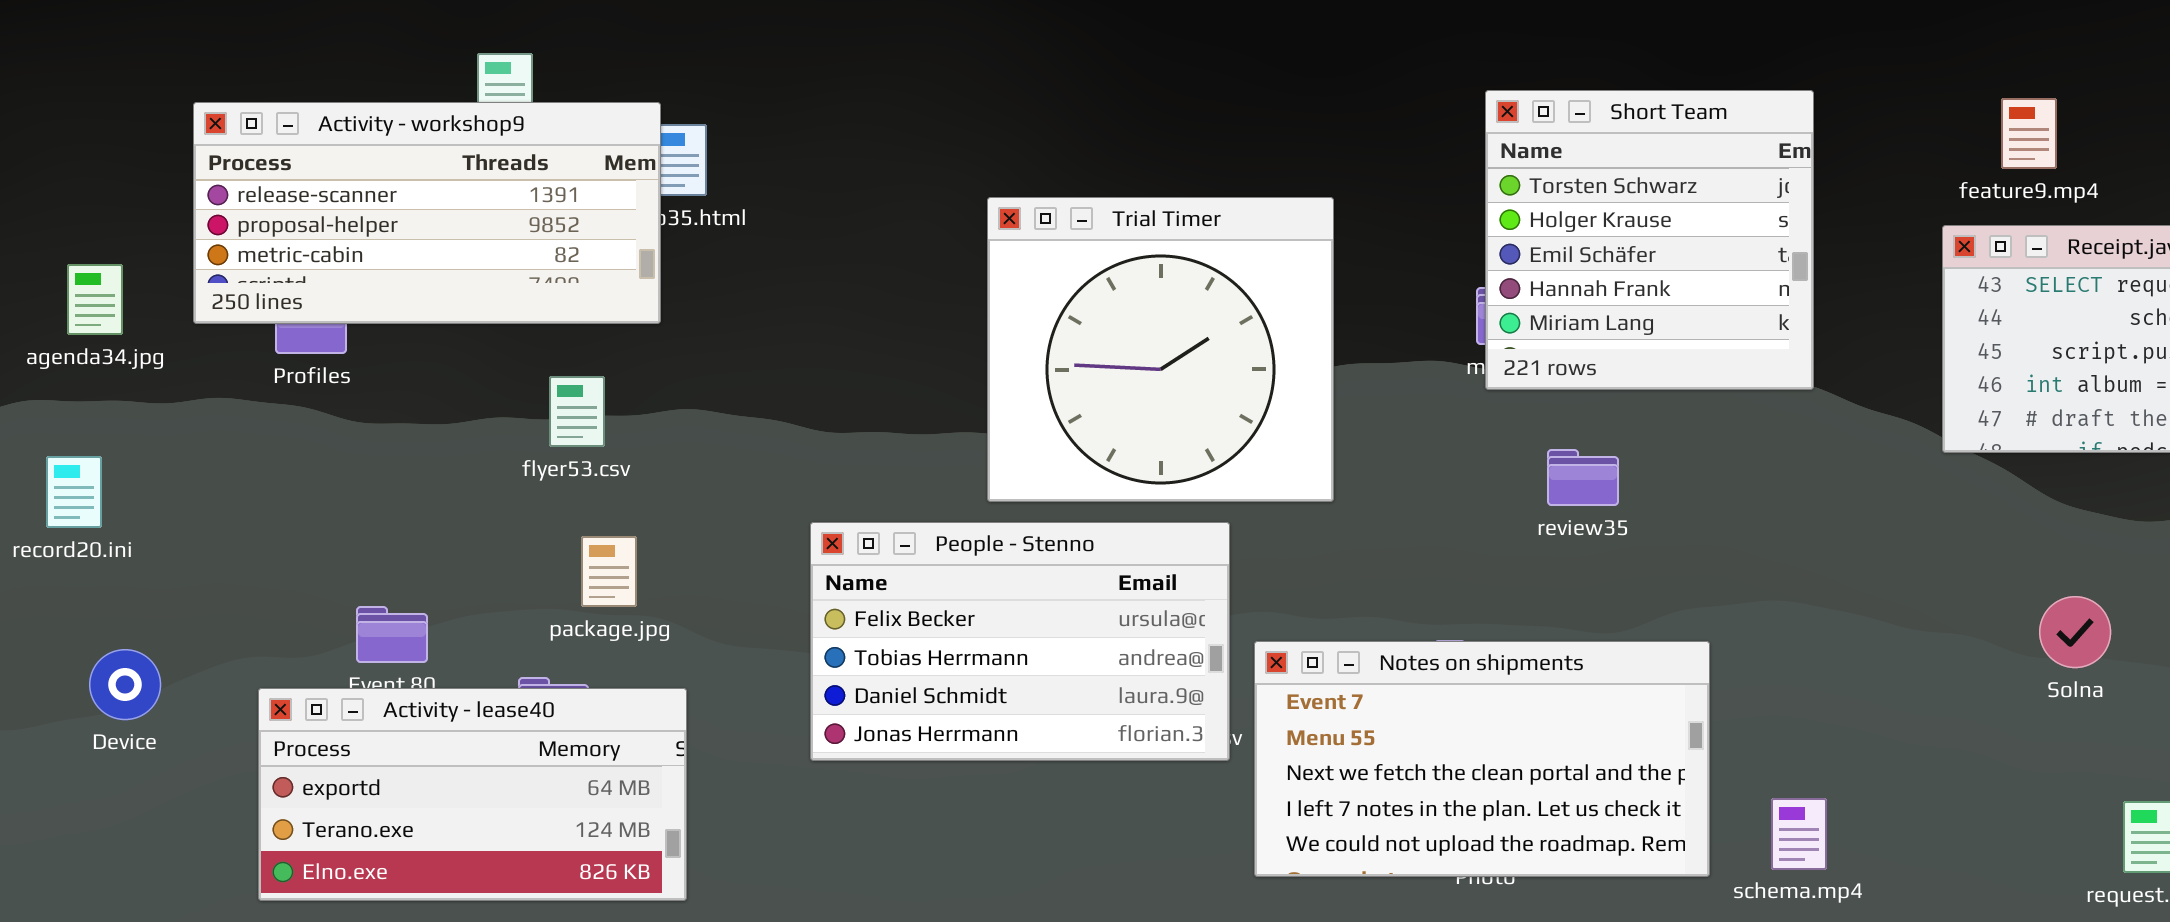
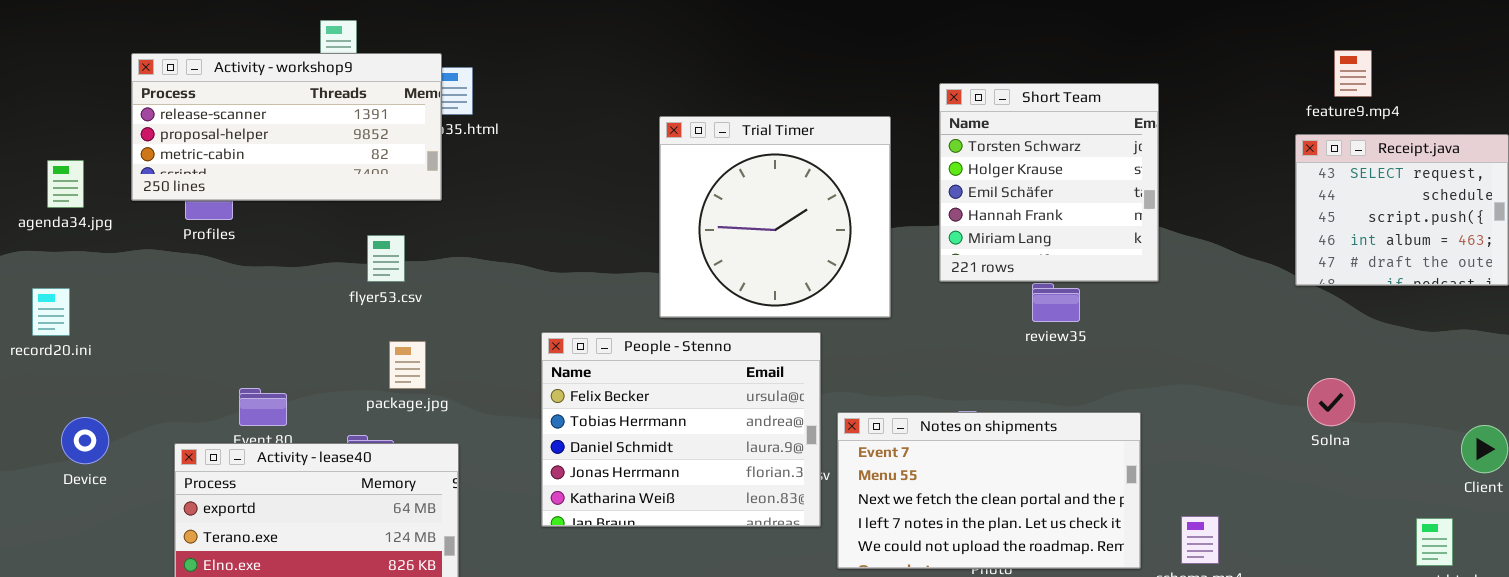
Short Team: [1485,90,1814,390] -> [939,83,1159,282], moved
People - Stenno: [810,522,1230,761] -> [541,332,821,527], resized
Solna: [2039,596,2111,668] -> [1307,378,1355,426], moved

